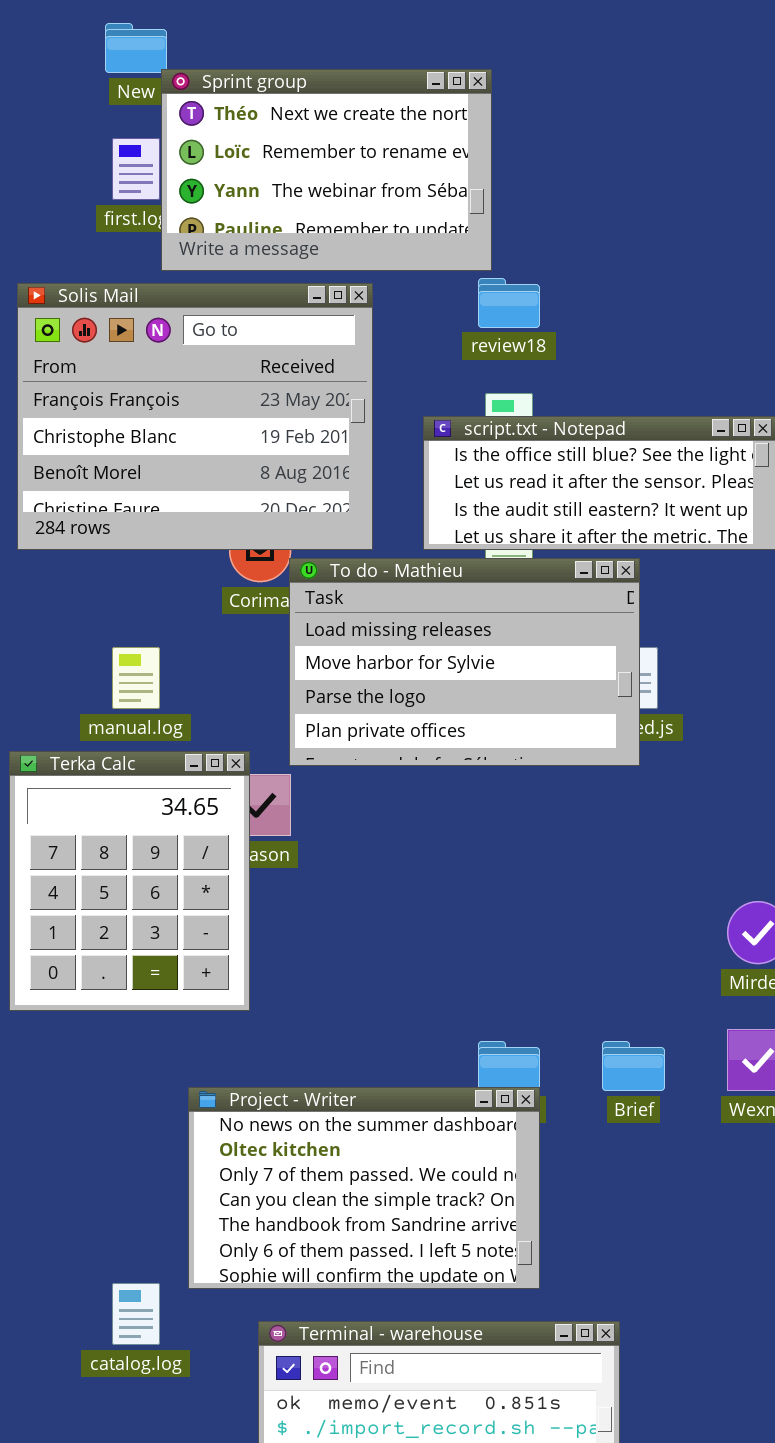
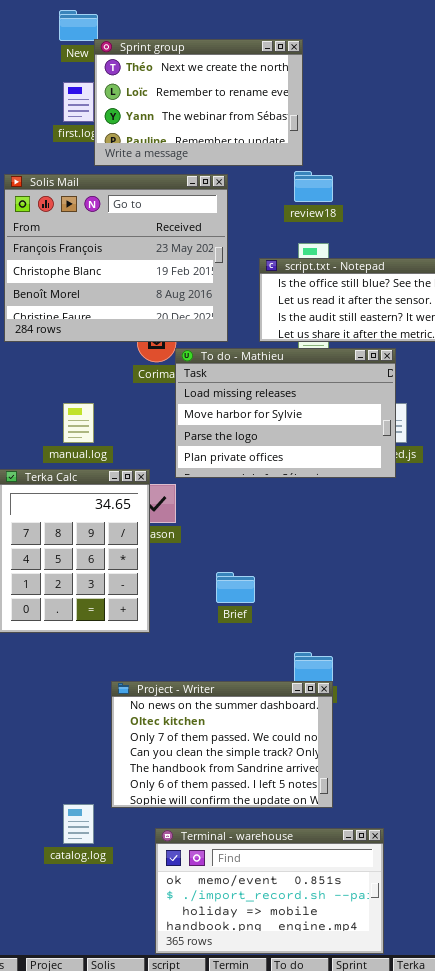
Brief: [602,1041,665,1091] -> [216,572,255,603], moved

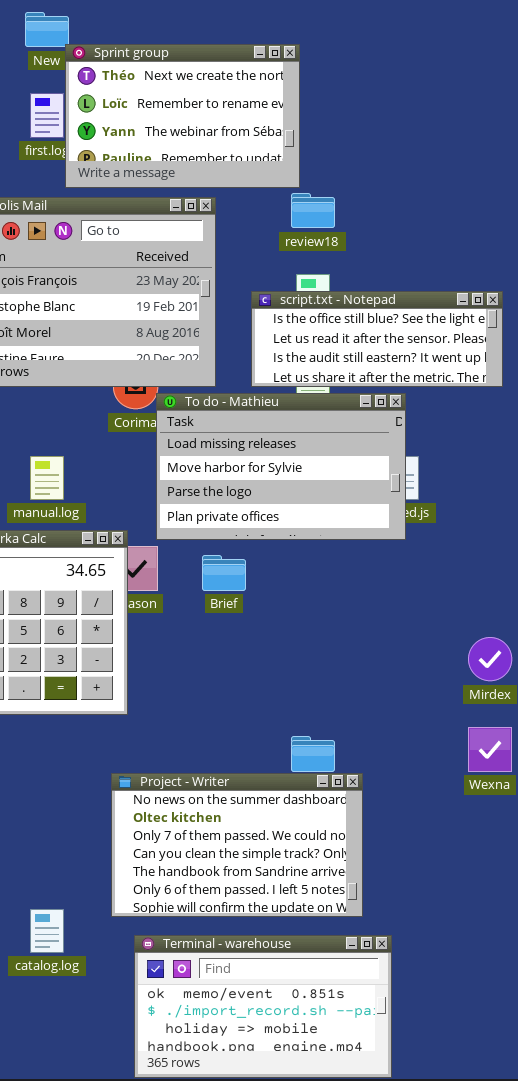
Brief: [216,572,255,603] -> [202,555,246,591], moved
Project - Writer: [111,681,333,808] -> [111,773,363,917], moved

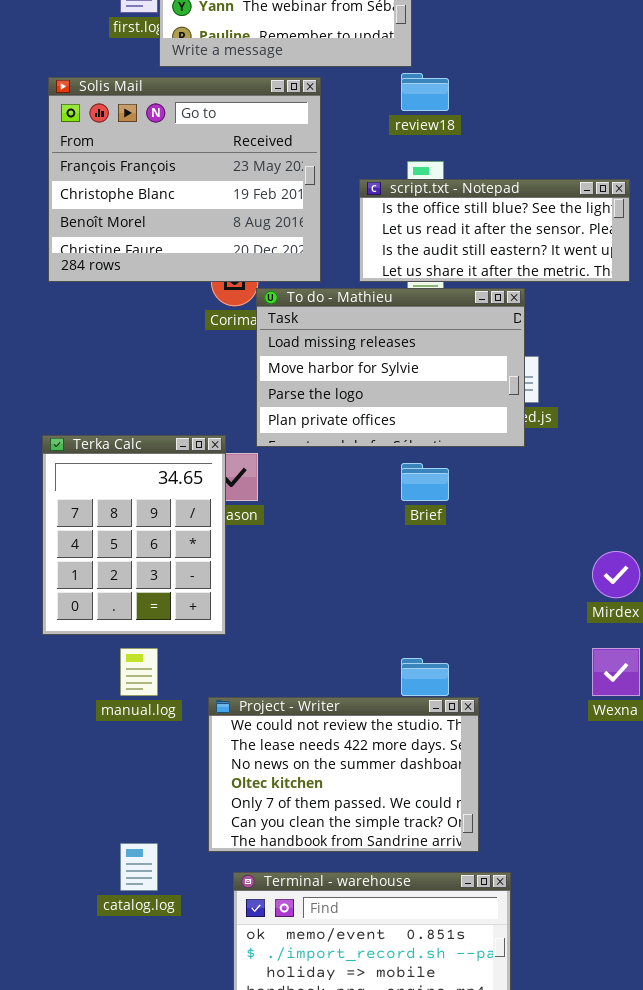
manual.log: [30,456,64,500] -> [120,648,158,696], moved
Brief: [202,555,246,591] -> [401,463,449,501], moved
Project - Writer: [111,773,363,917] -> [208,697,479,852], scrolled up 2 rows

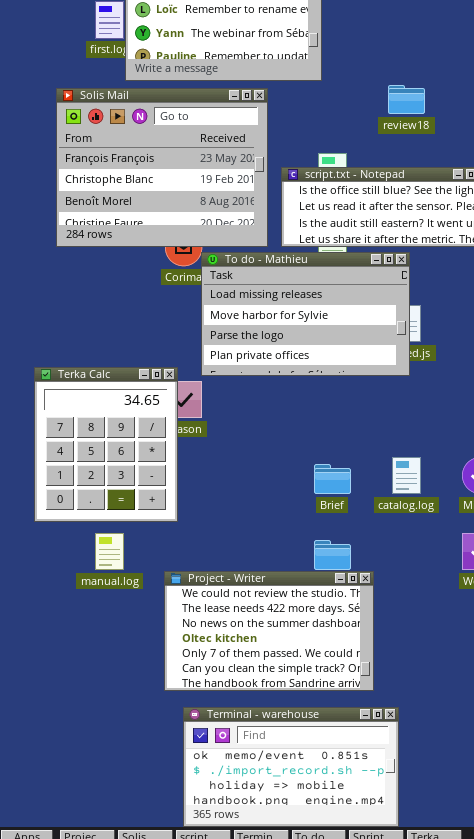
review18: [401,73,449,111] -> [388,85,425,114], moved
Solis Mail: [48,77,321,282] -> [56,88,268,247], moved
Brief: [401,463,449,501] -> [314,464,351,494], moved
catalog.log: [120,843,158,891] -> [392,457,421,494], moved

